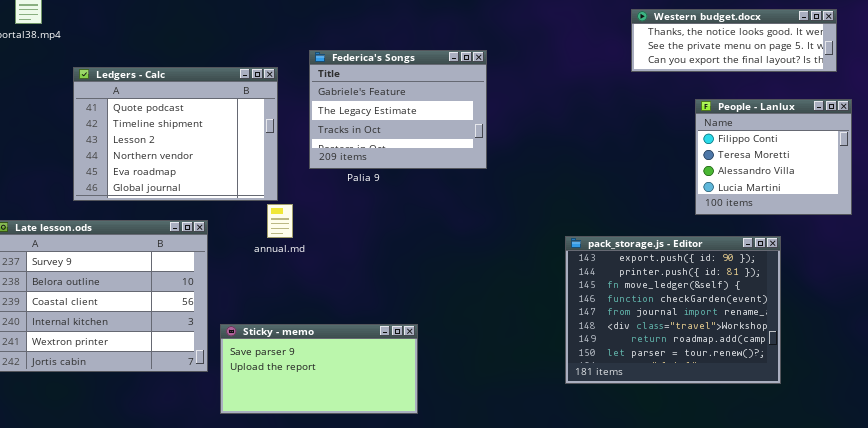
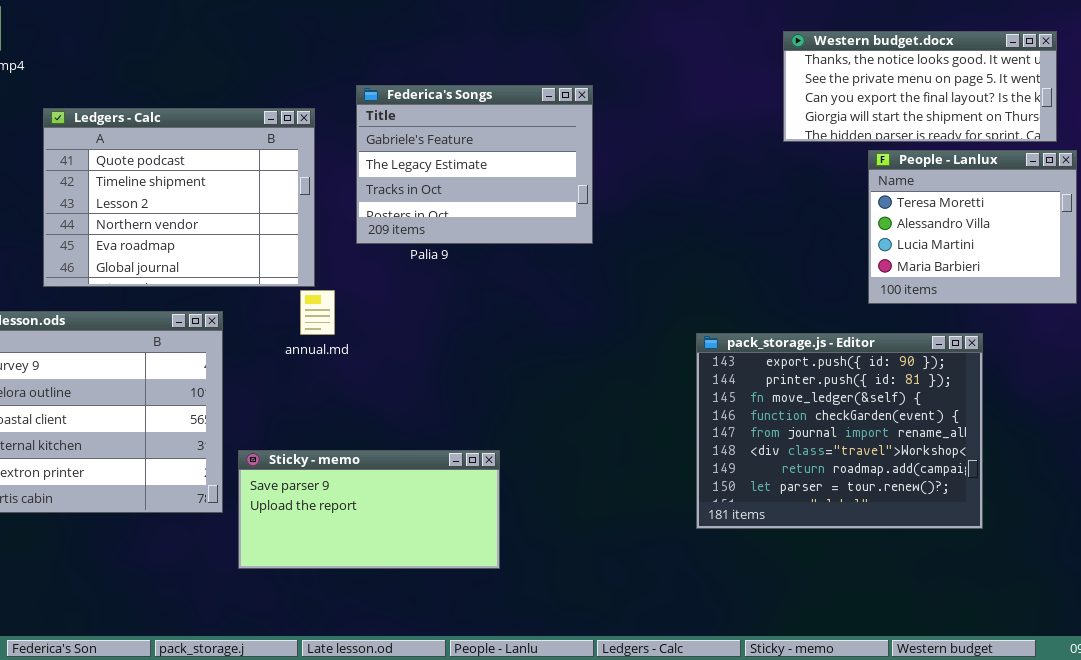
Western budget.docx: [631,9,837,72] -> [783,31,1057,142], resized
People - Lanlux: [695,99,852,215] -> [868,150,1077,304], scrolled down 1 row

